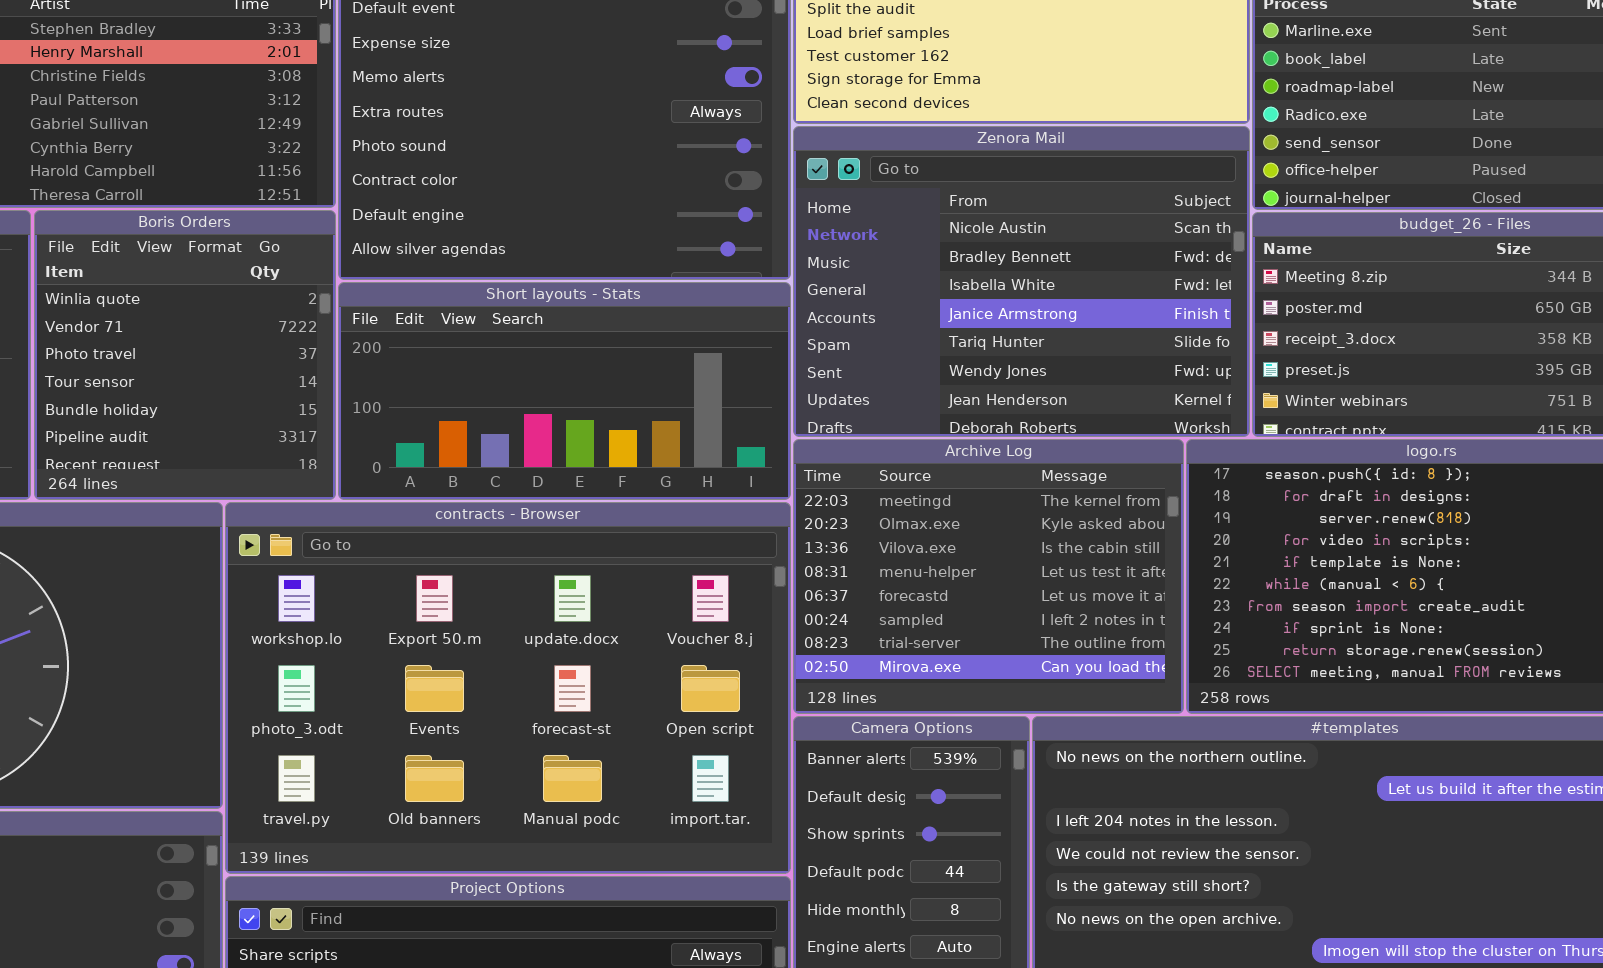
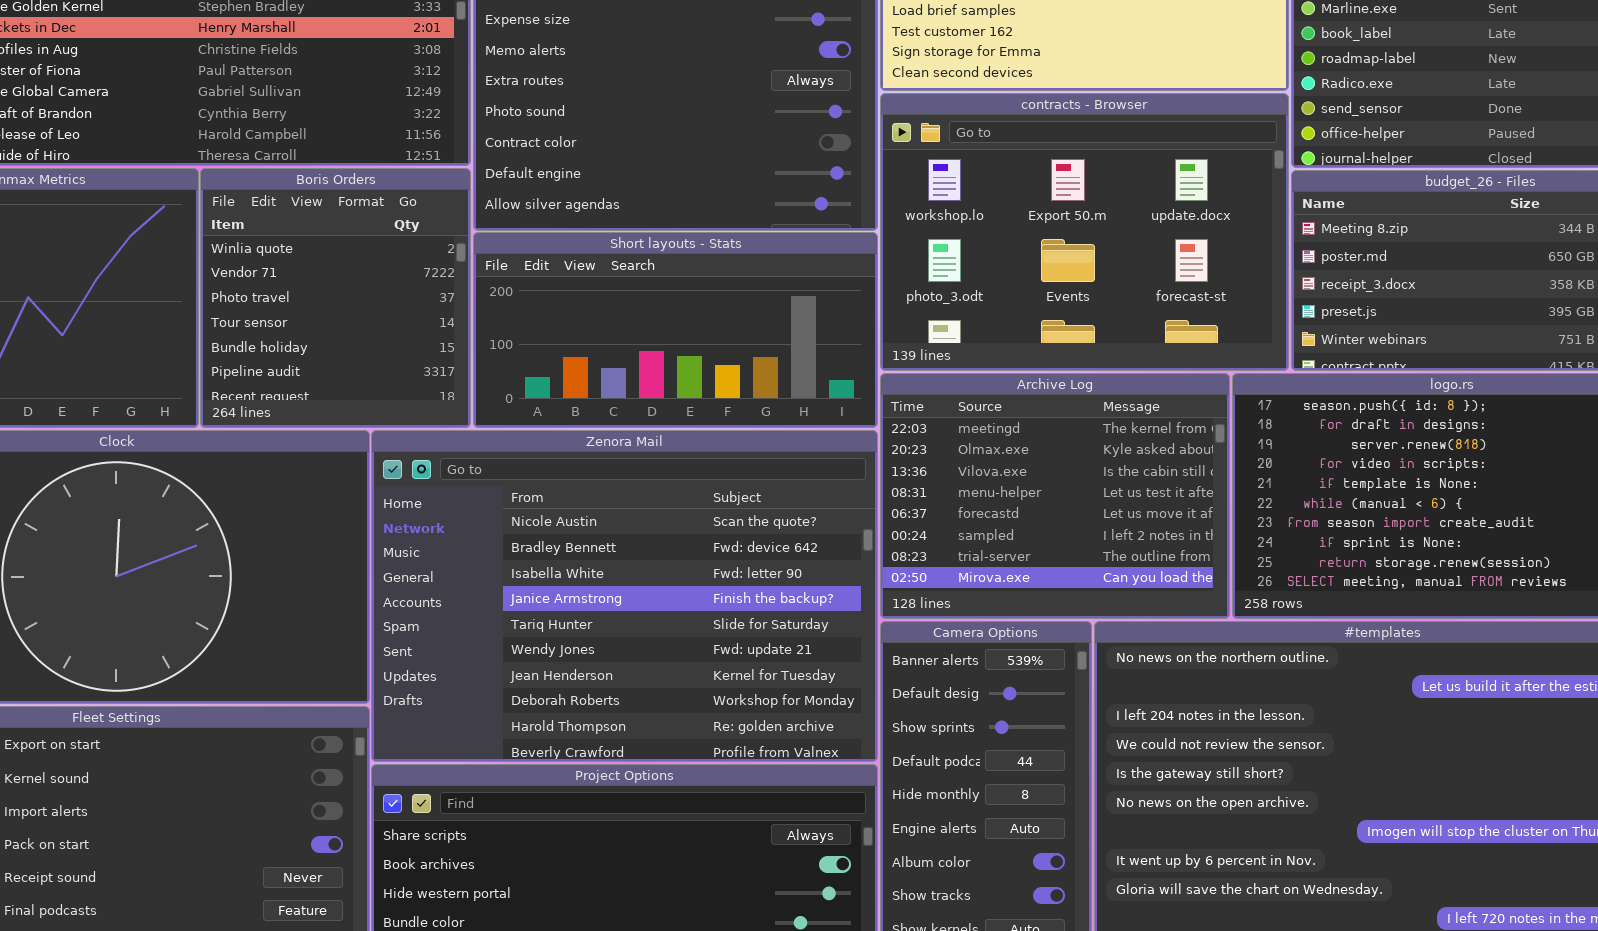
Zenora Mail: [793,126,1250,437] -> [371,430,878,762], moved, resized
contracts - Browser: [225,502,791,874] -> [880,93,1289,371], moved, resized

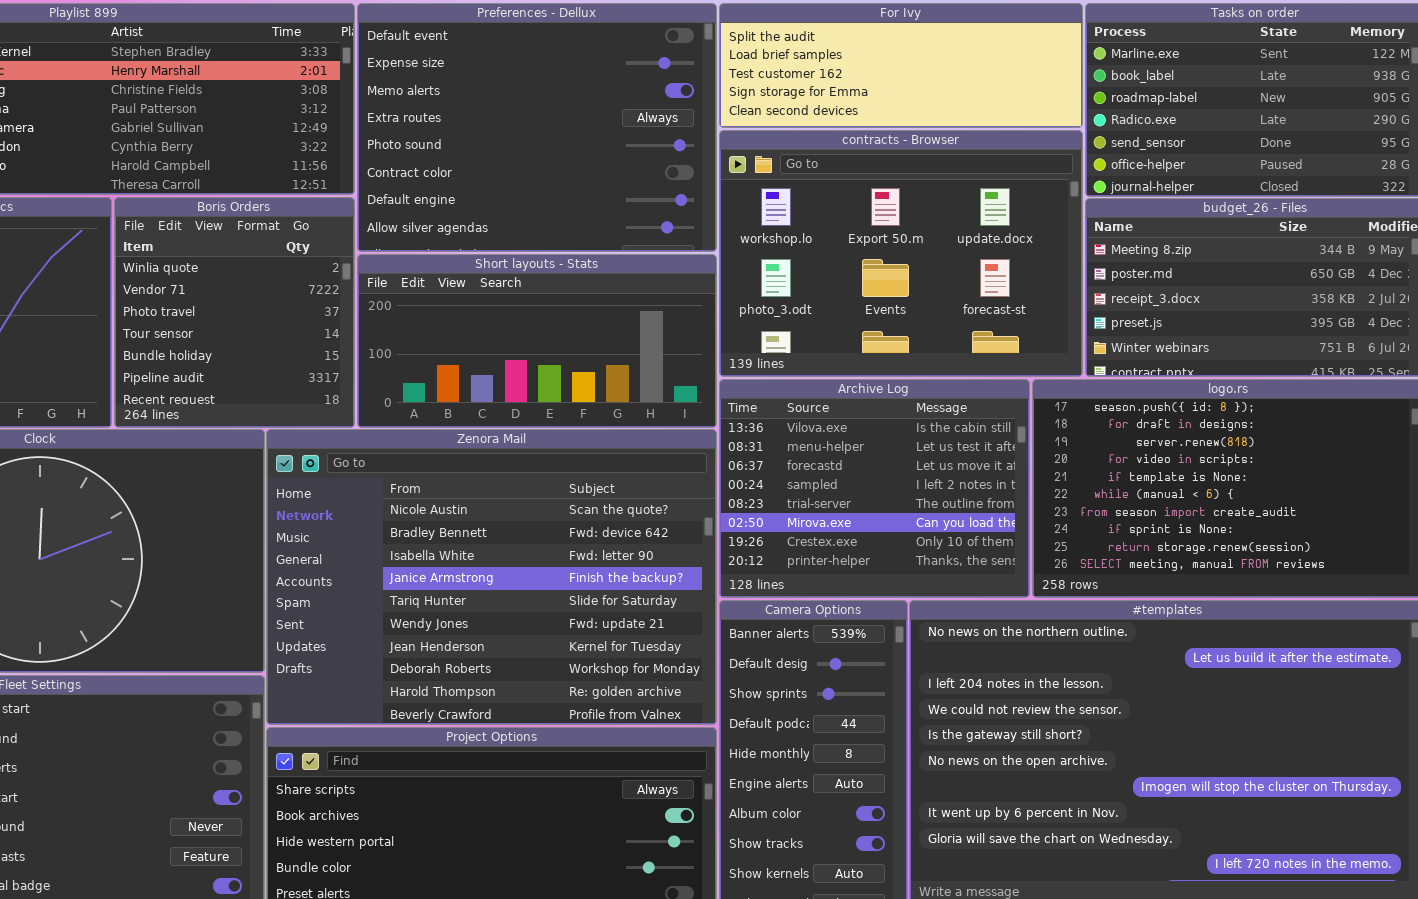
Archive Log: [880,373,1230,619] -> [719,379,1030,598], scrolled down 2 rows

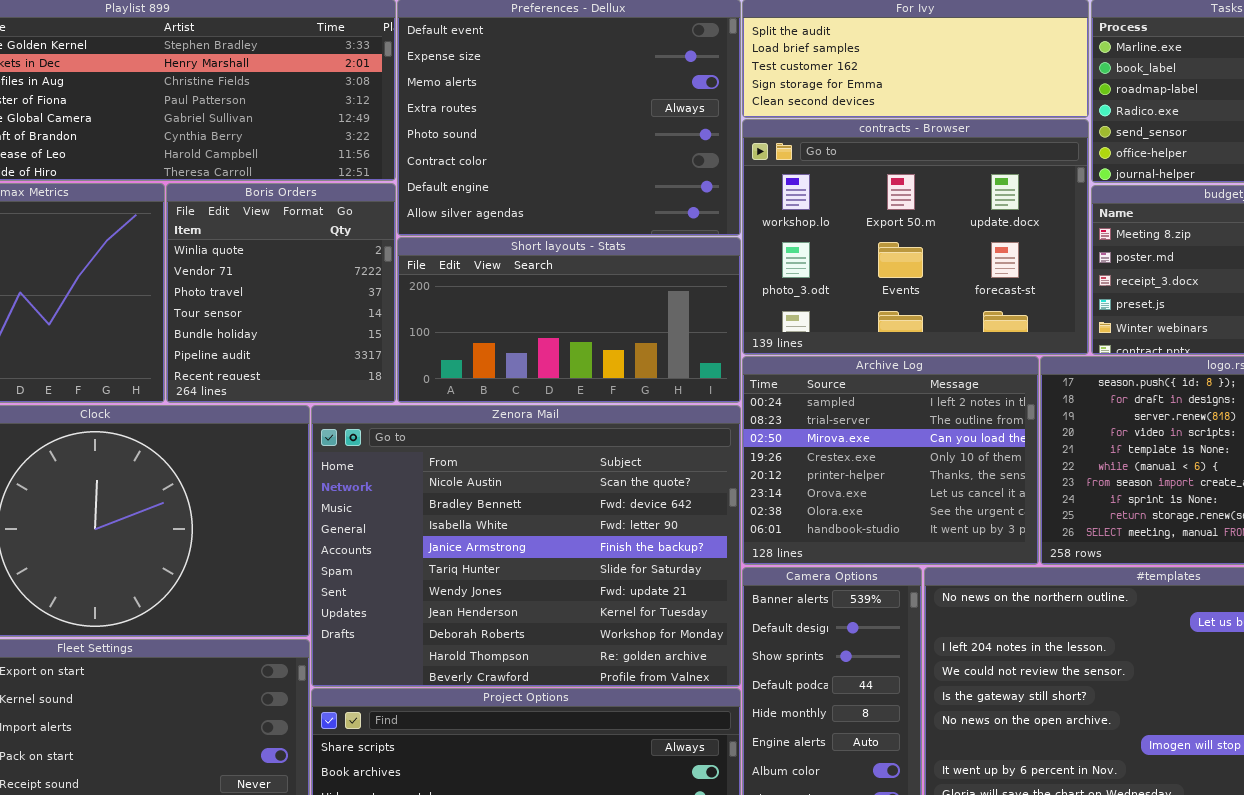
Archive Log: [719,379,1030,598] -> [742,356,1039,565], scrolled down 3 rows

